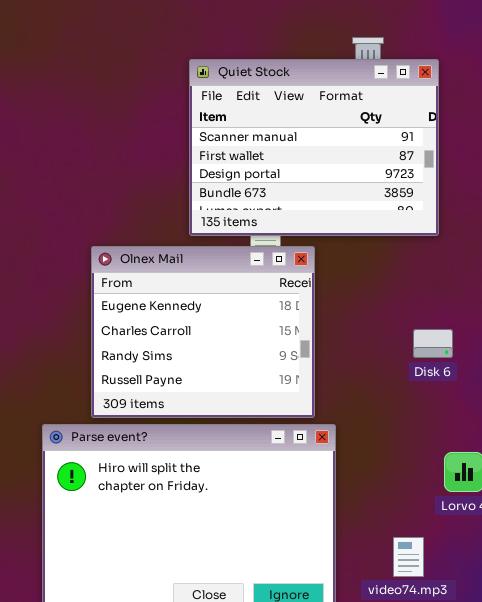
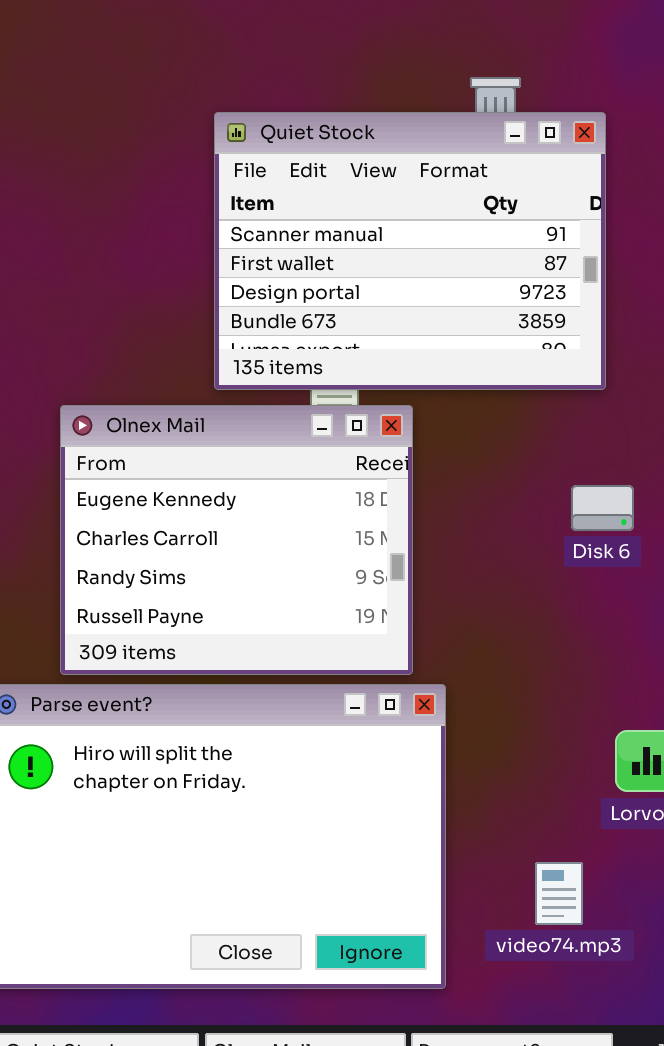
Disk 6: [413,329,453,358] -> [571,485,634,531], moved

